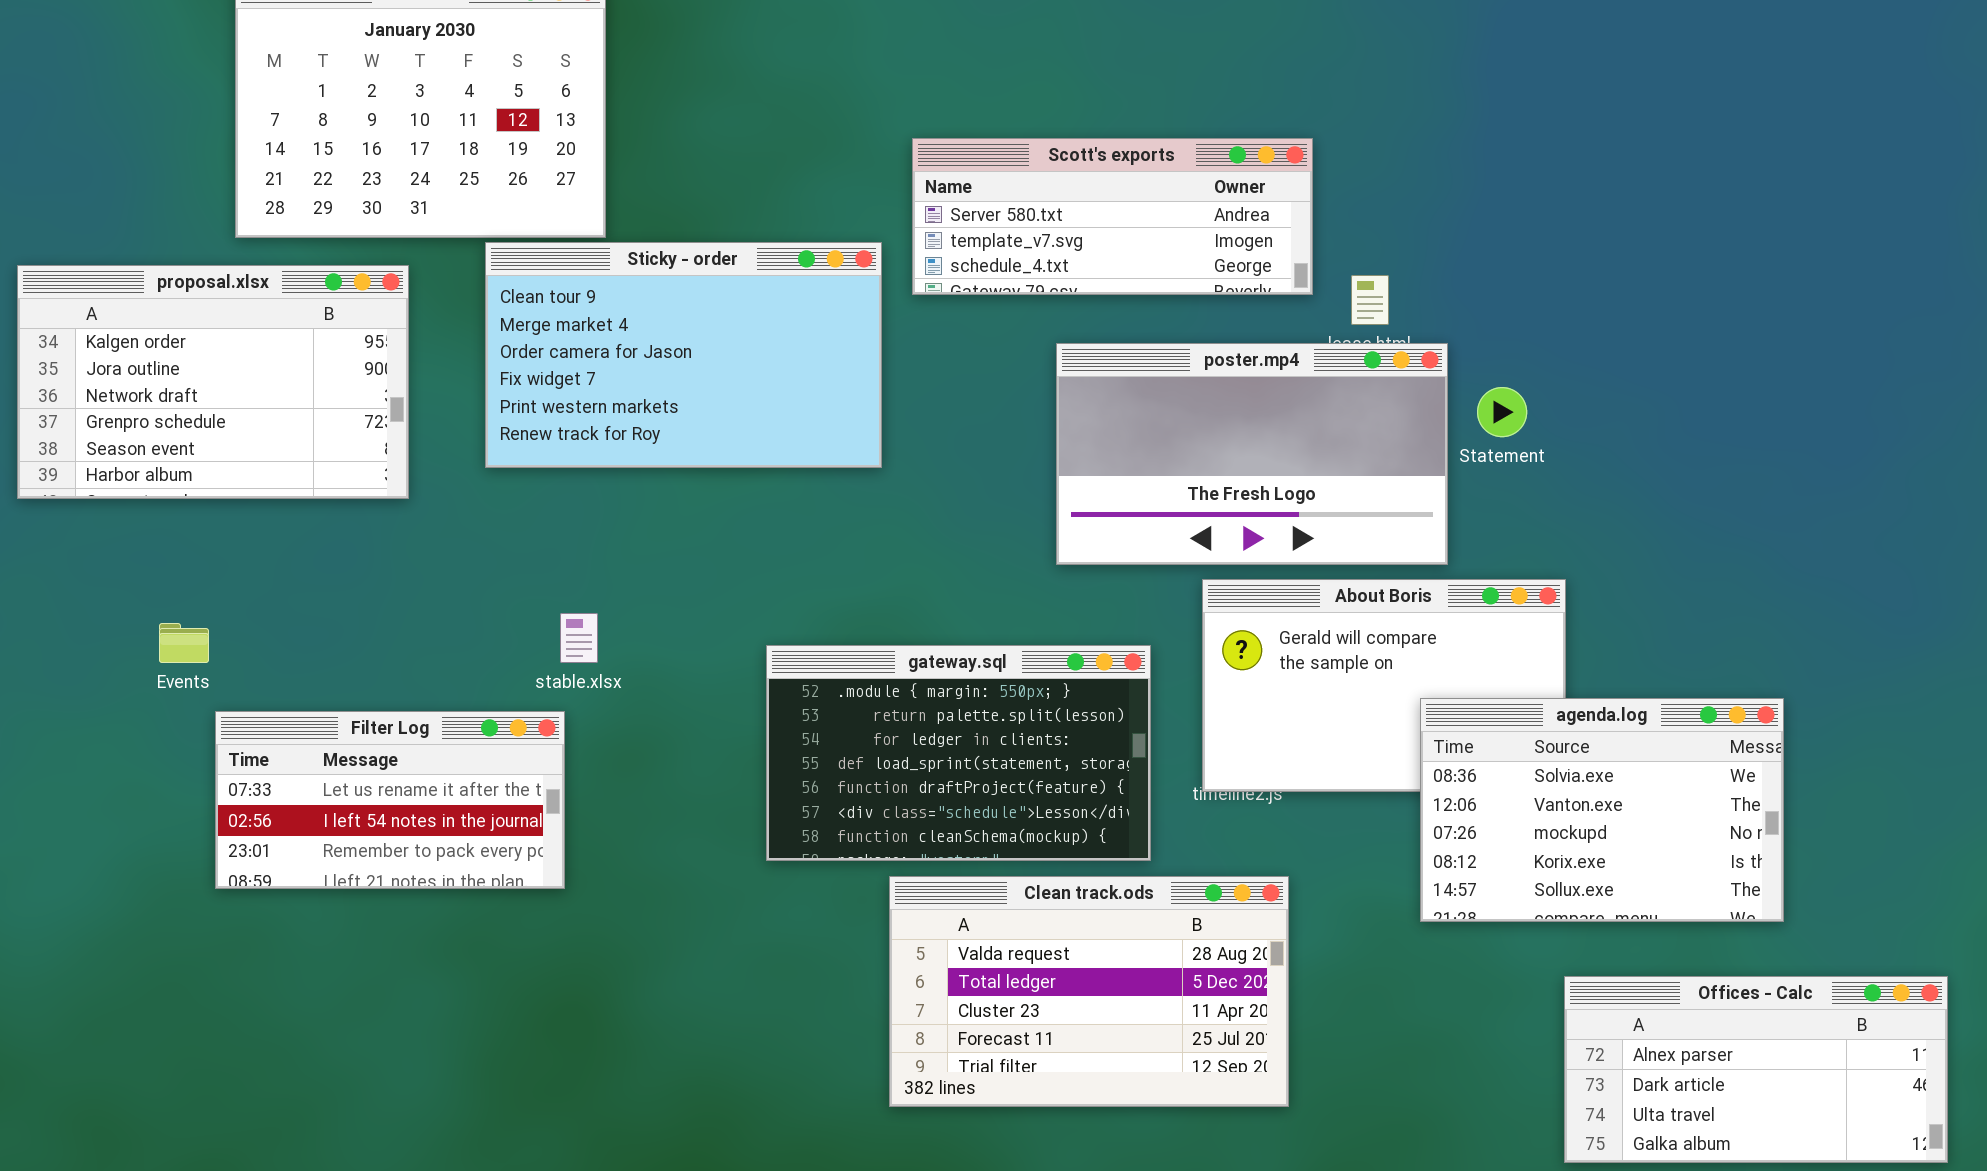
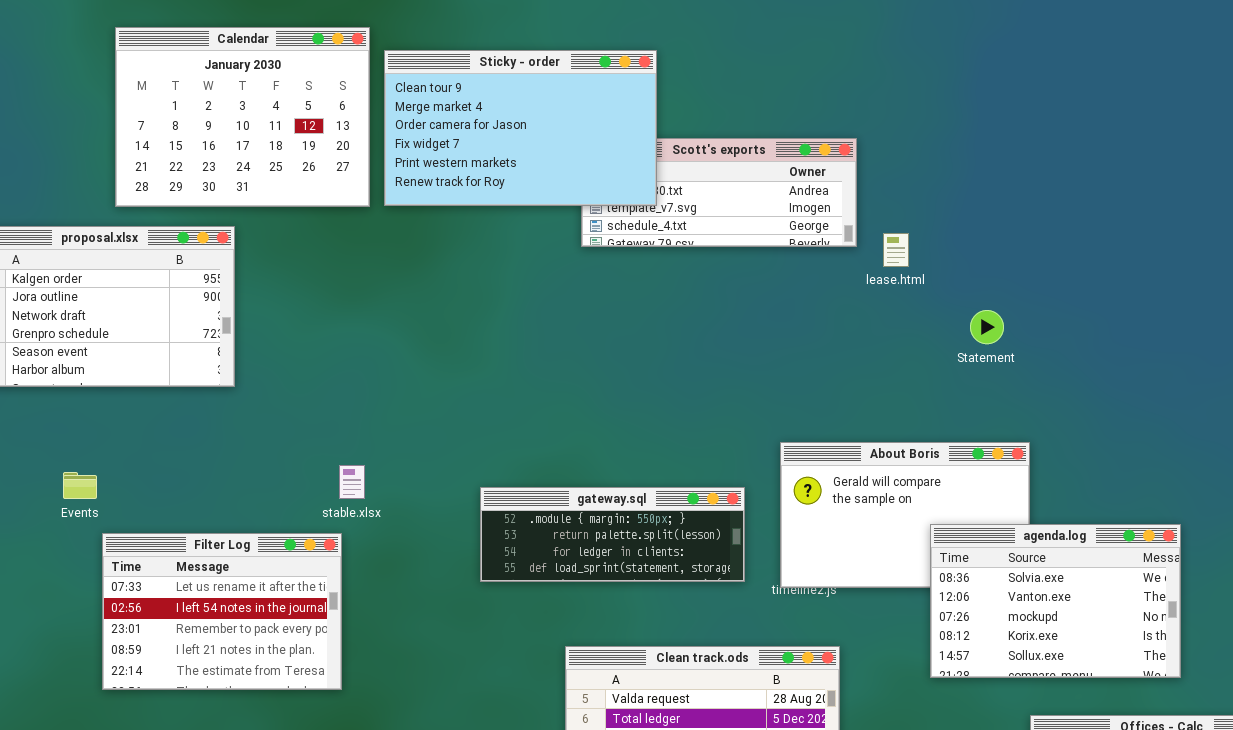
Sticky - order: [485,242,882,468] -> [384,50,657,206], moved
poster.mp4: [1056,343,1448,565] -> none, closed
gateway.sql: [766,645,1151,861] -> [480,487,745,582], resized
Filter Log: [215,711,565,889] -> [102,533,342,690], resized

